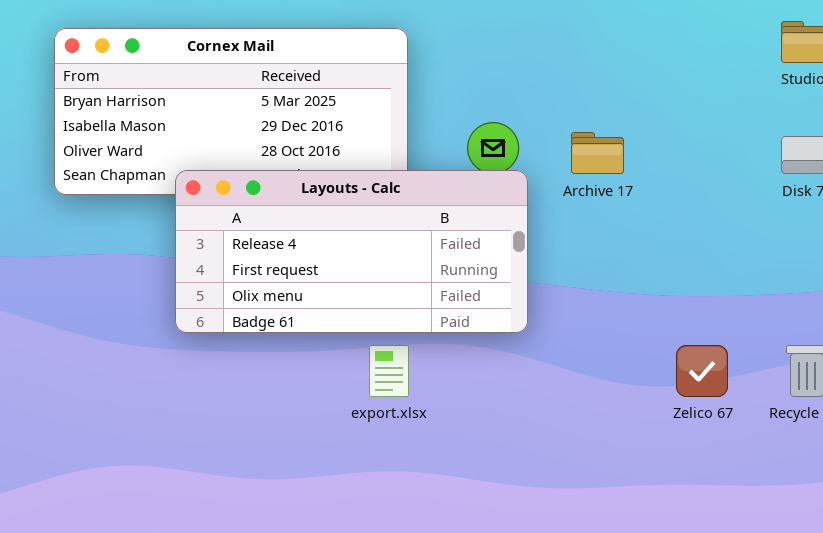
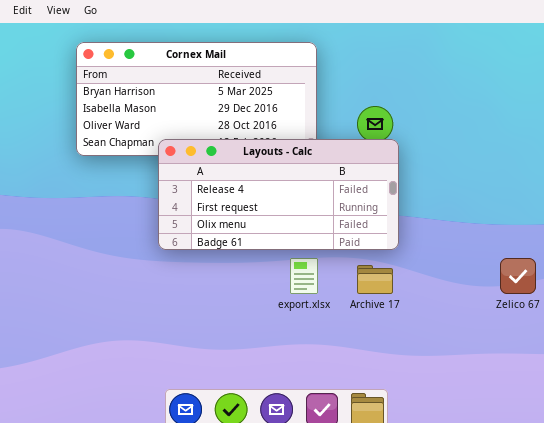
Archive 17: [571,132,624,174] -> [357,265,393,294], moved

